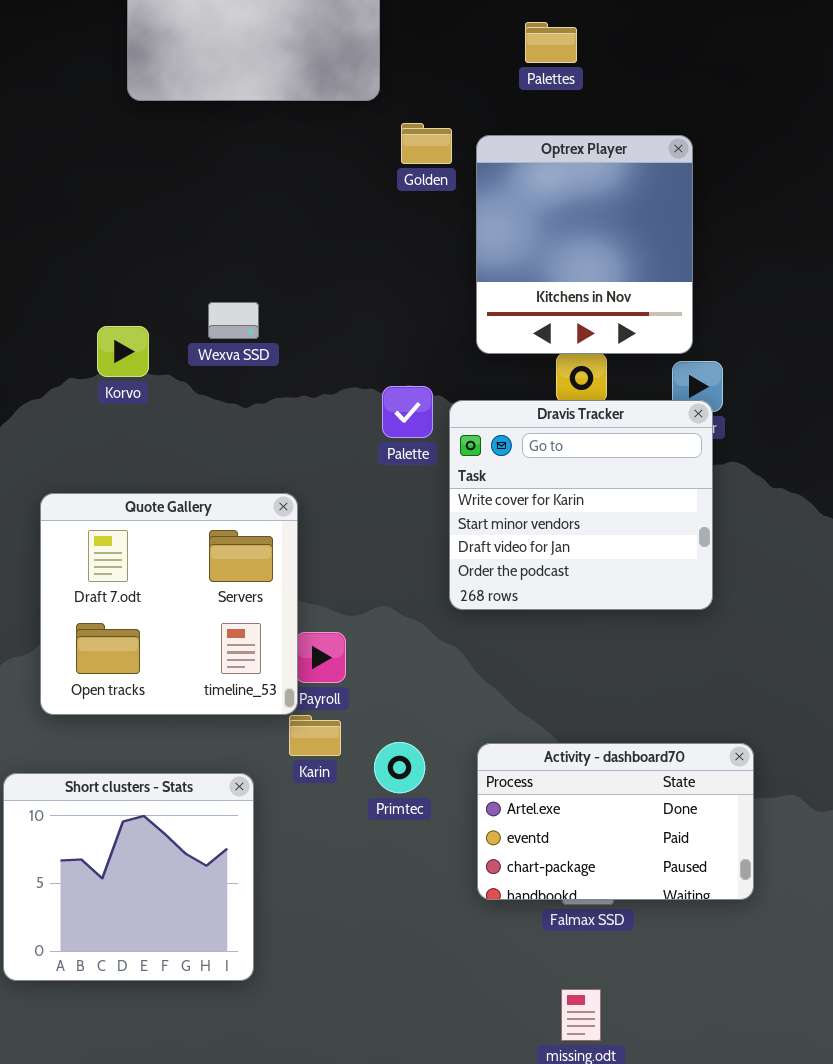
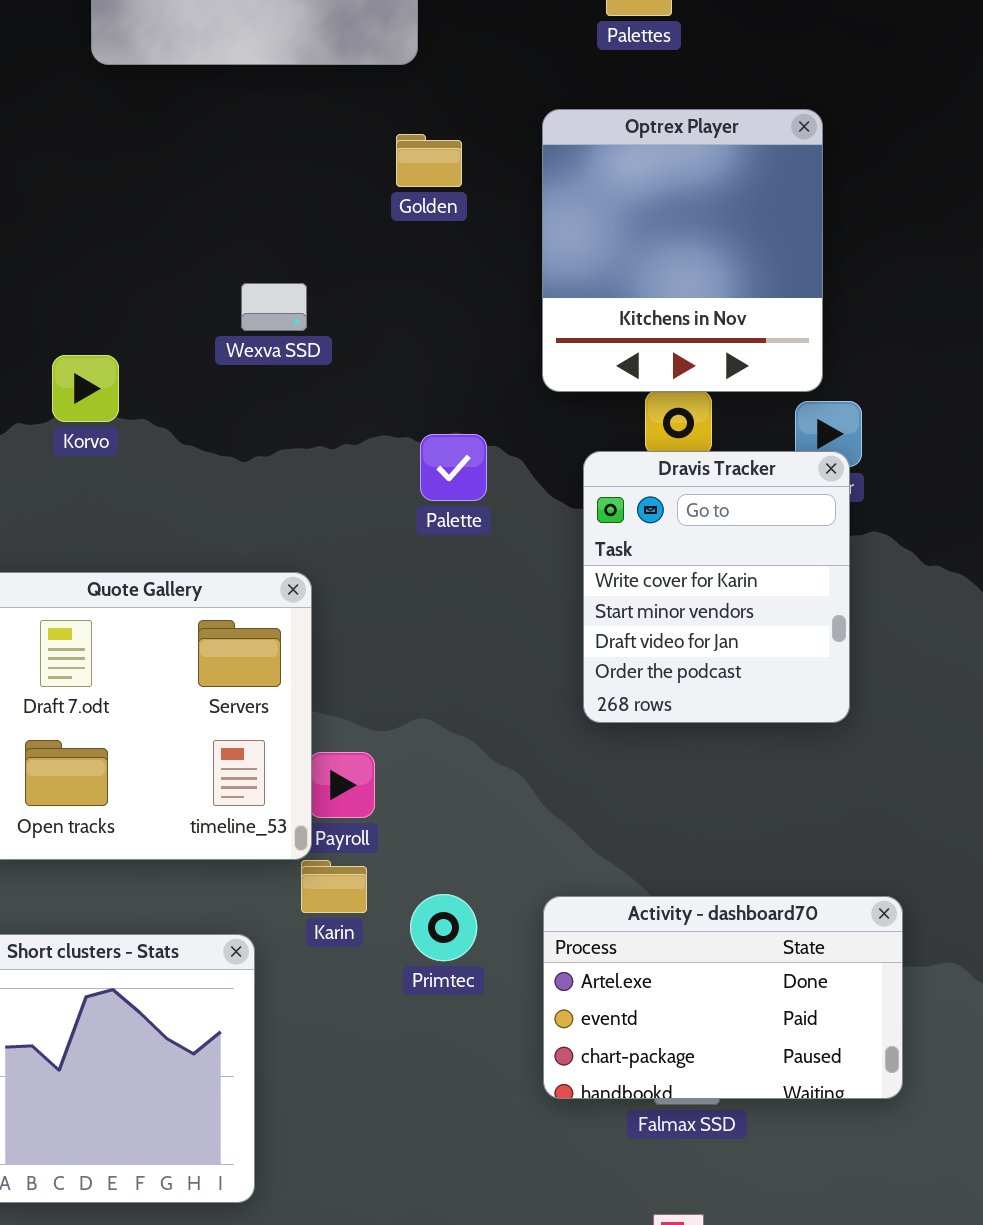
Golden: [401,123,452,164] -> [396,134,462,187], moved
Wexva SSD: [208,302,259,339] -> [241,283,307,331], moved
Dravis Tracker: [449,400,713,610] -> [583,451,850,723], resized

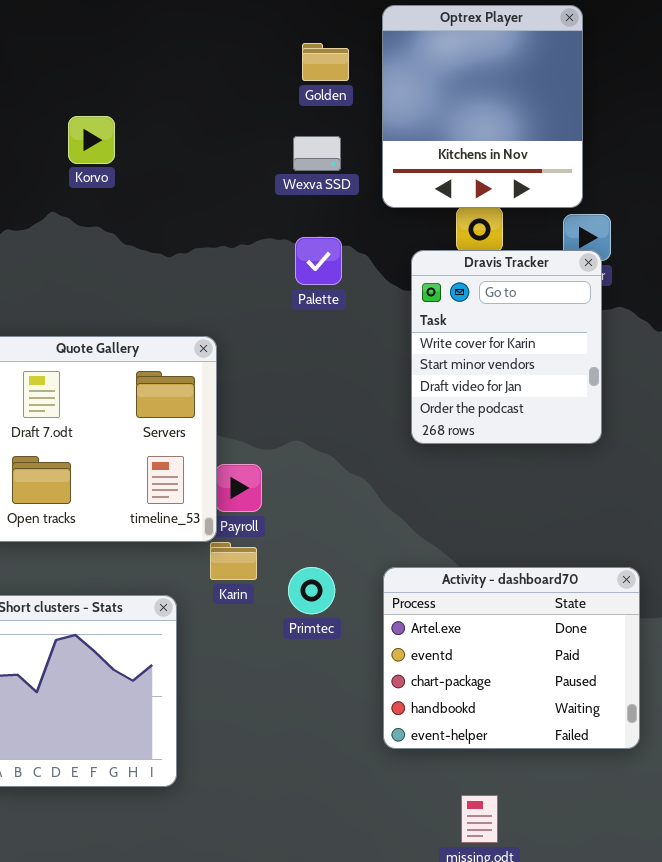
Golden: [396,134,462,187] -> [302,43,349,81], moved
Wexva SSD: [241,283,307,331] -> [293,136,341,171], moved
Korvo: [52,355,119,422] -> [68,116,115,164], moved
Activity - dashboard70: [543,896,903,1099] -> [383,567,640,749], resized

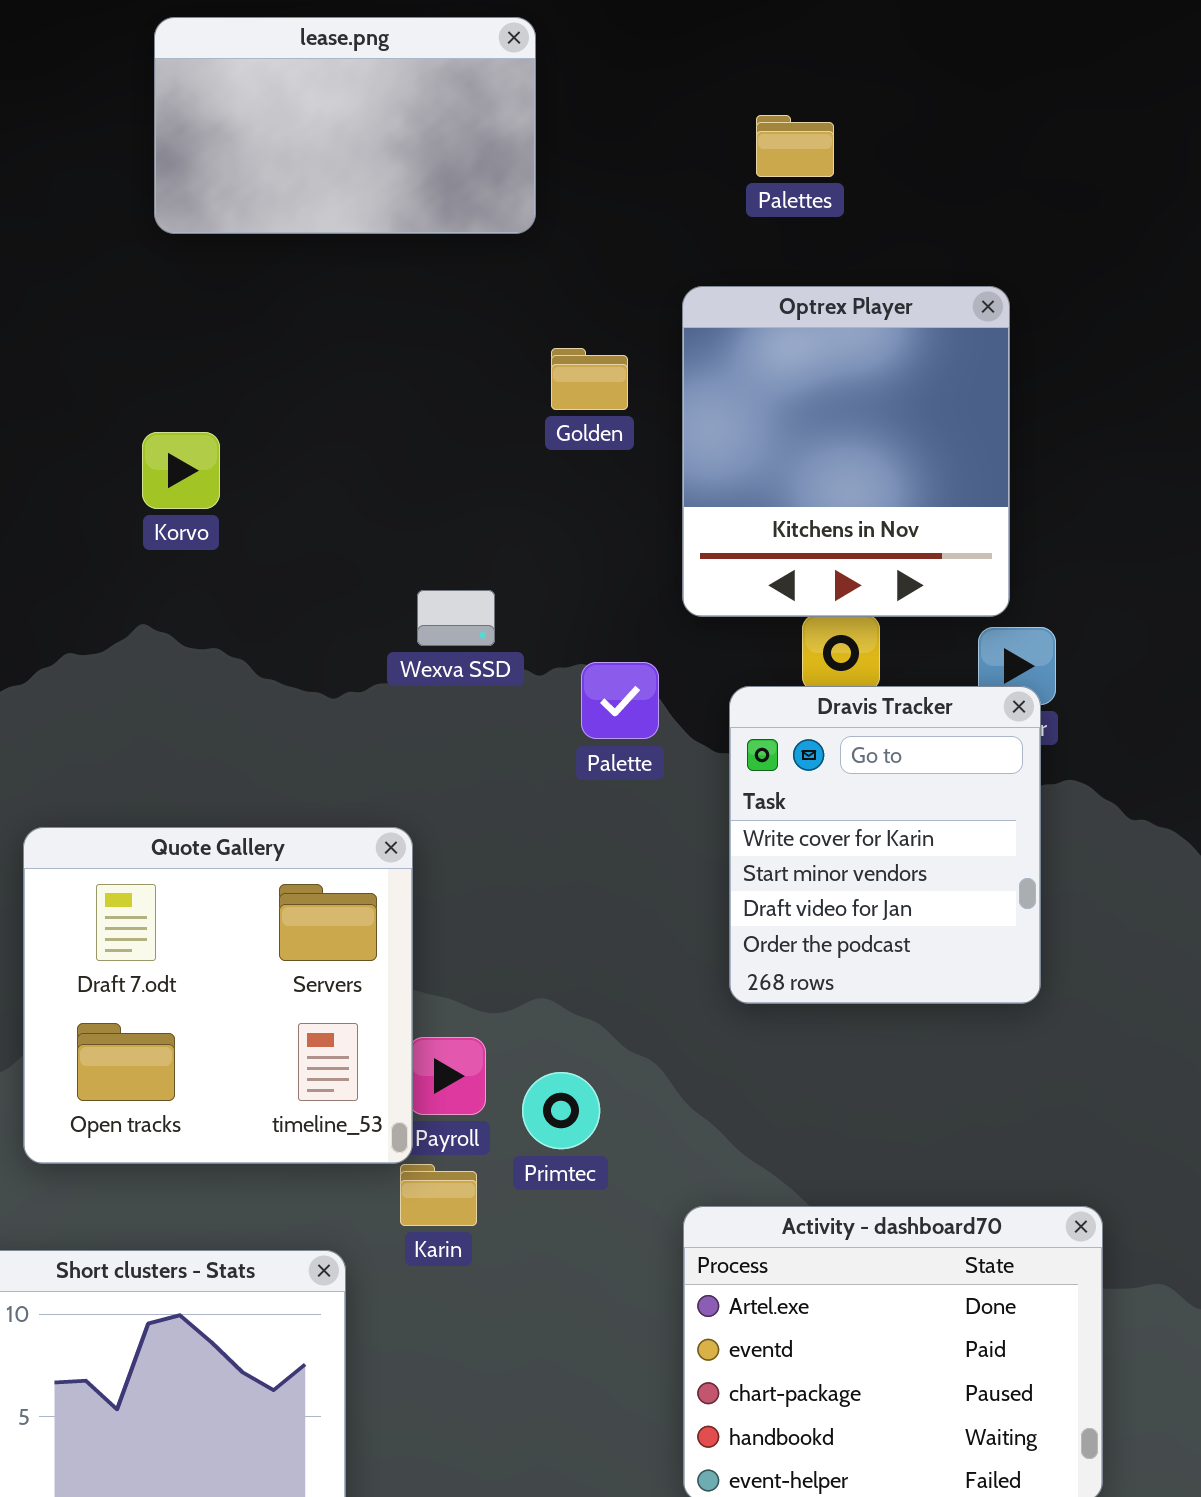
Korvo: [68,116,115,164] -> [142,432,220,509], moved
Wexva SSD: [293,136,341,171] -> [417,590,495,646], moved
Palette: [295,237,342,285] -> [581,662,659,739], moved
Primtec: [288,567,335,614] -> [522,1072,600,1149], moved

